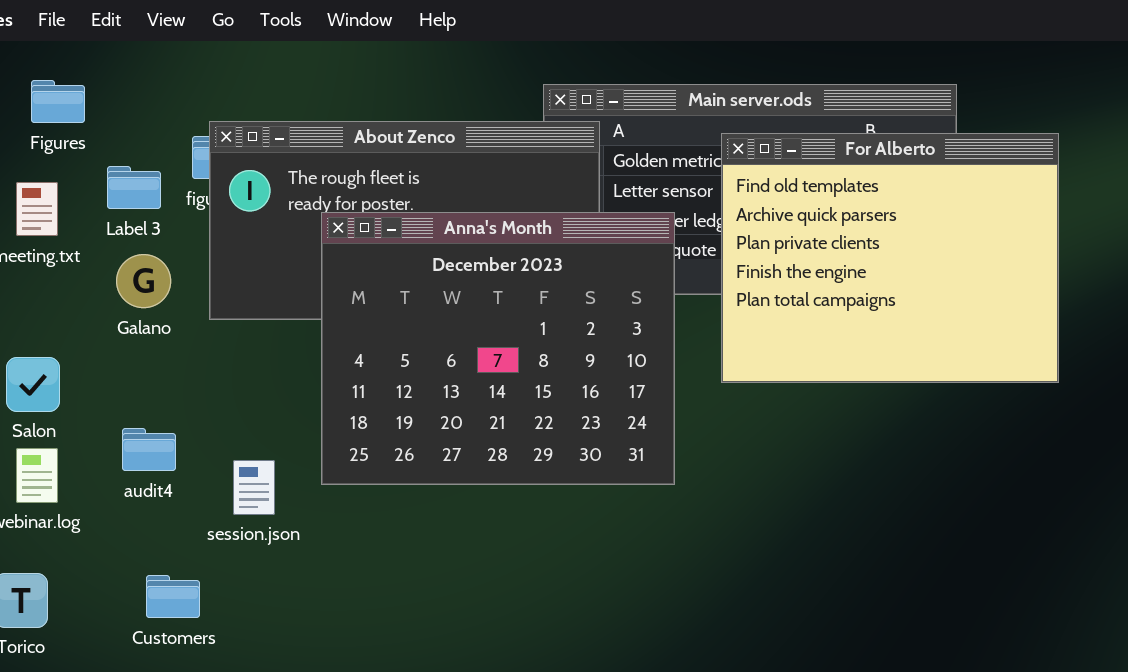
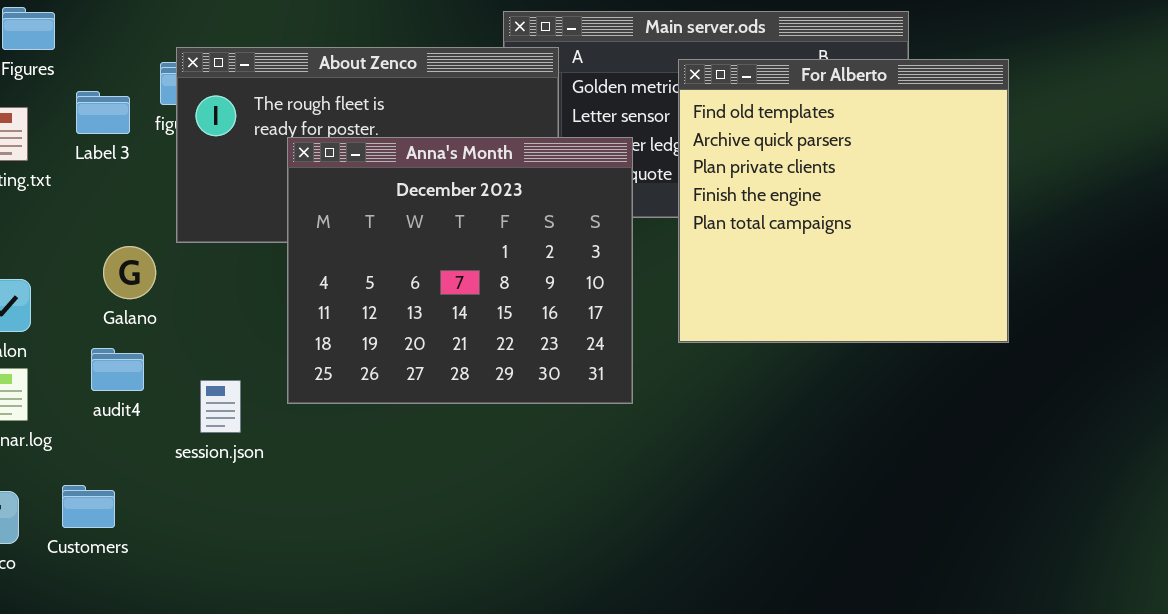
For Alberto: [721,133,1059,383] -> [678,59,1009,343], resized
Galano: [116,254,171,308] -> [103,246,156,299], moved
Customers: [146,575,200,618] -> [62,485,115,528], moved

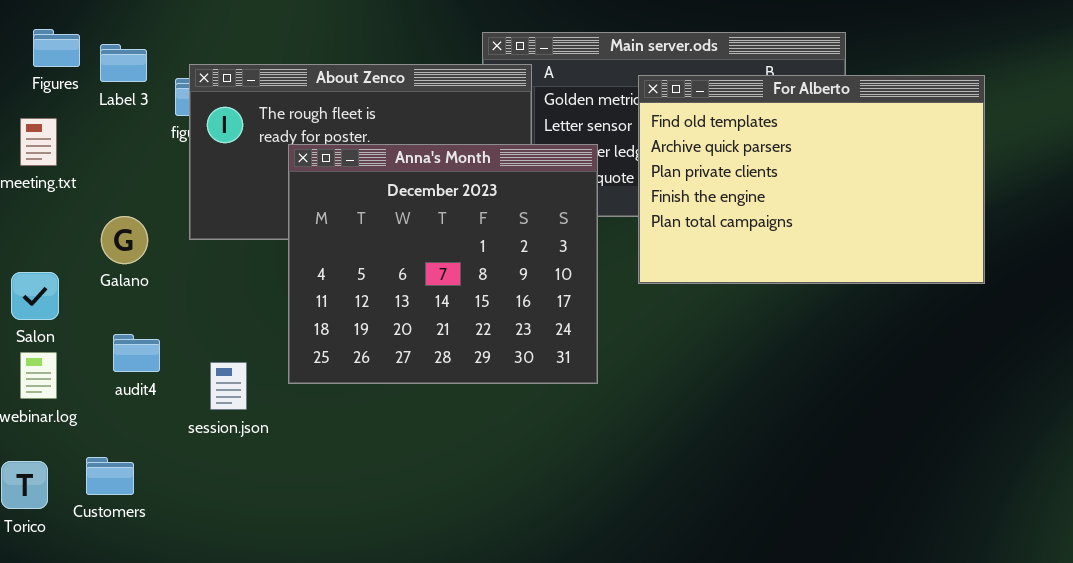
For Alberto: [678,59,1009,343] -> [638,75,985,284], resized
Label 3: [76,91,130,134] -> [100,44,147,82], moved
Galano: [103,246,156,299] -> [101,216,148,264], moved

